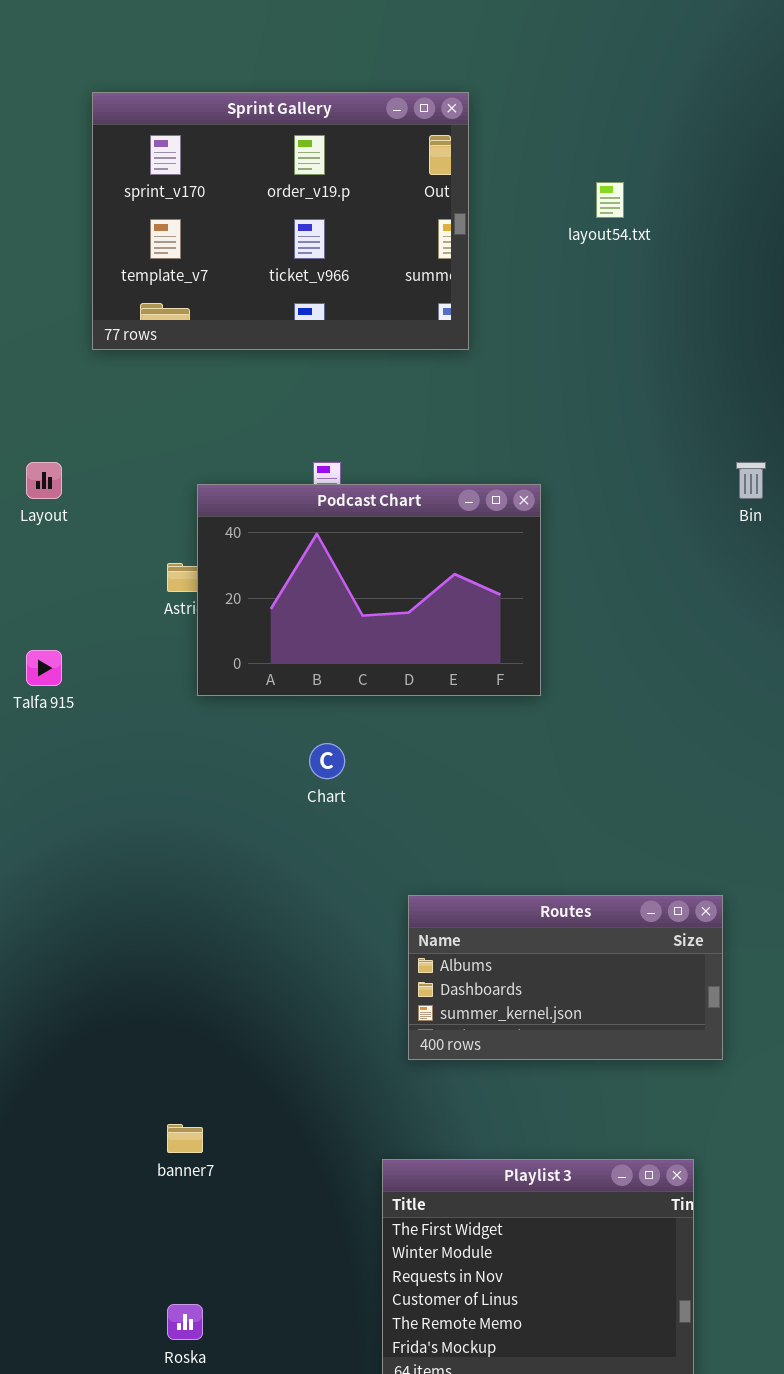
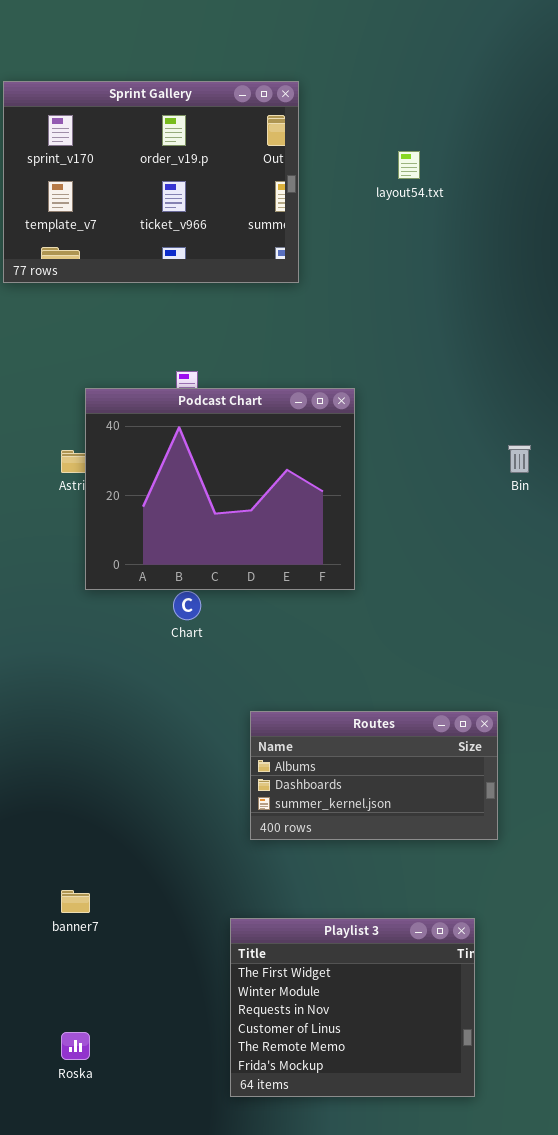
Bin: [736,462,766,499] -> [508,445,531,473], moved
Podcast Chart: [197,484,541,696] -> [85,388,355,590], resized

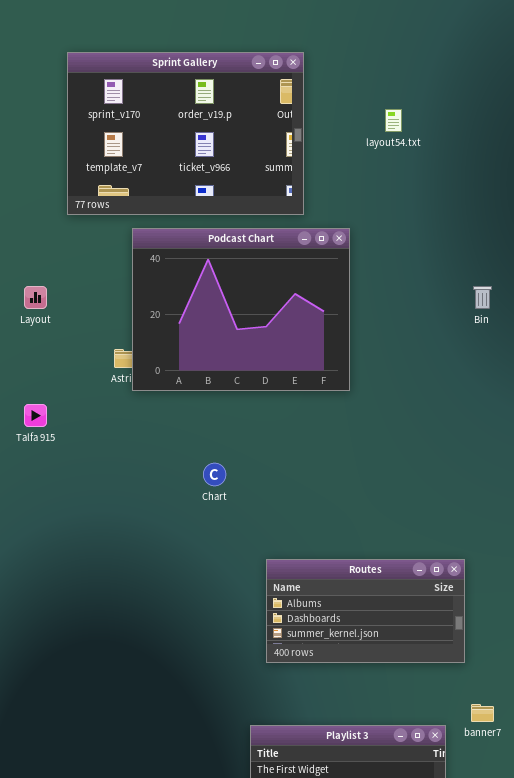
Podcast Chart: [85,388,355,590] -> [132,228,350,391], moved
Bin: [508,445,531,473] -> [473,286,492,309], moved
banner7: [61,890,90,913] -> [471,704,494,722], moved

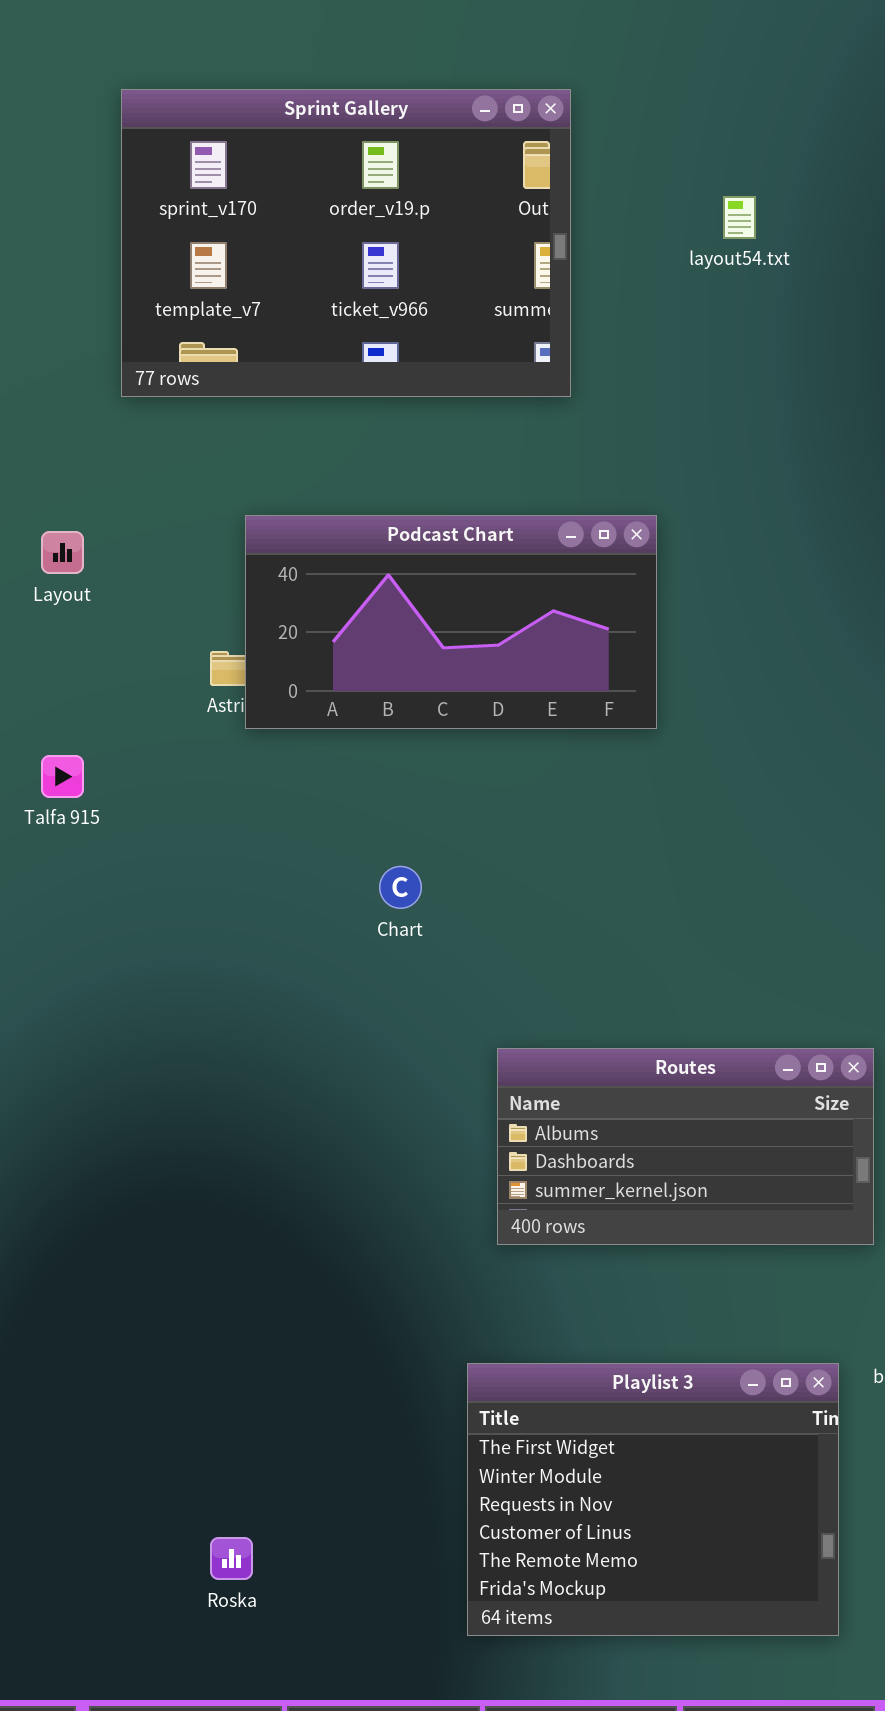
Podcast Chart: [132,228,350,391] -> [245,515,657,729], resized

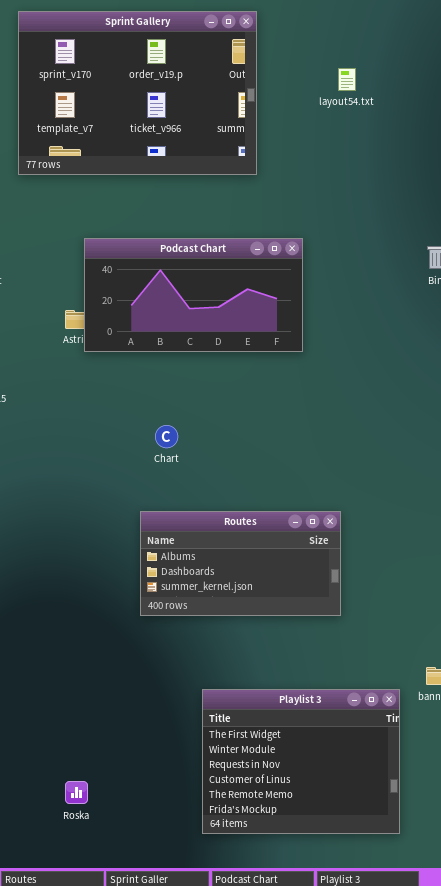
Routes: [497,1048,874,1245] -> [140,511,341,616], moved

